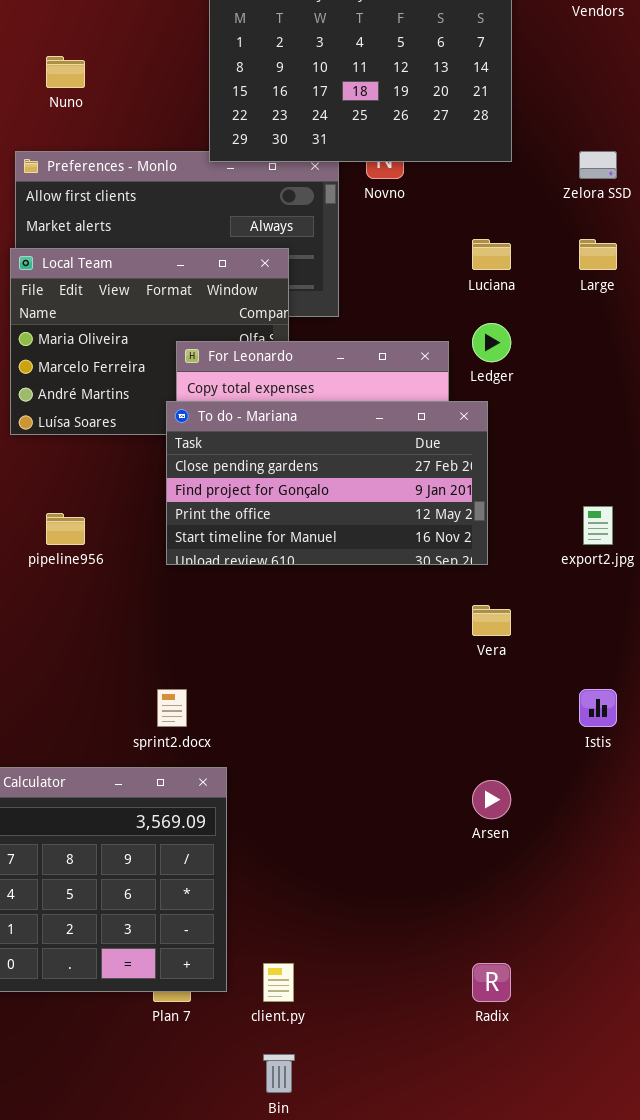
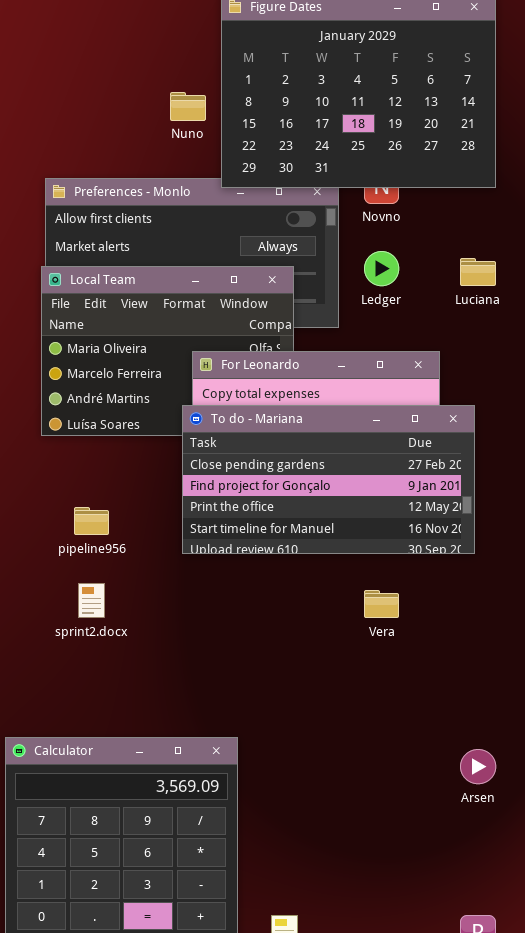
Nuno: [46,56,85,88] -> [170,92,206,121], moved
Ledger: [472,323,511,362] -> [364,251,399,286], moved
Vera: [472,605,511,636] -> [364,590,399,618], moved
sprint2.docx: [157,689,187,727] -> [78,583,105,618], moved

